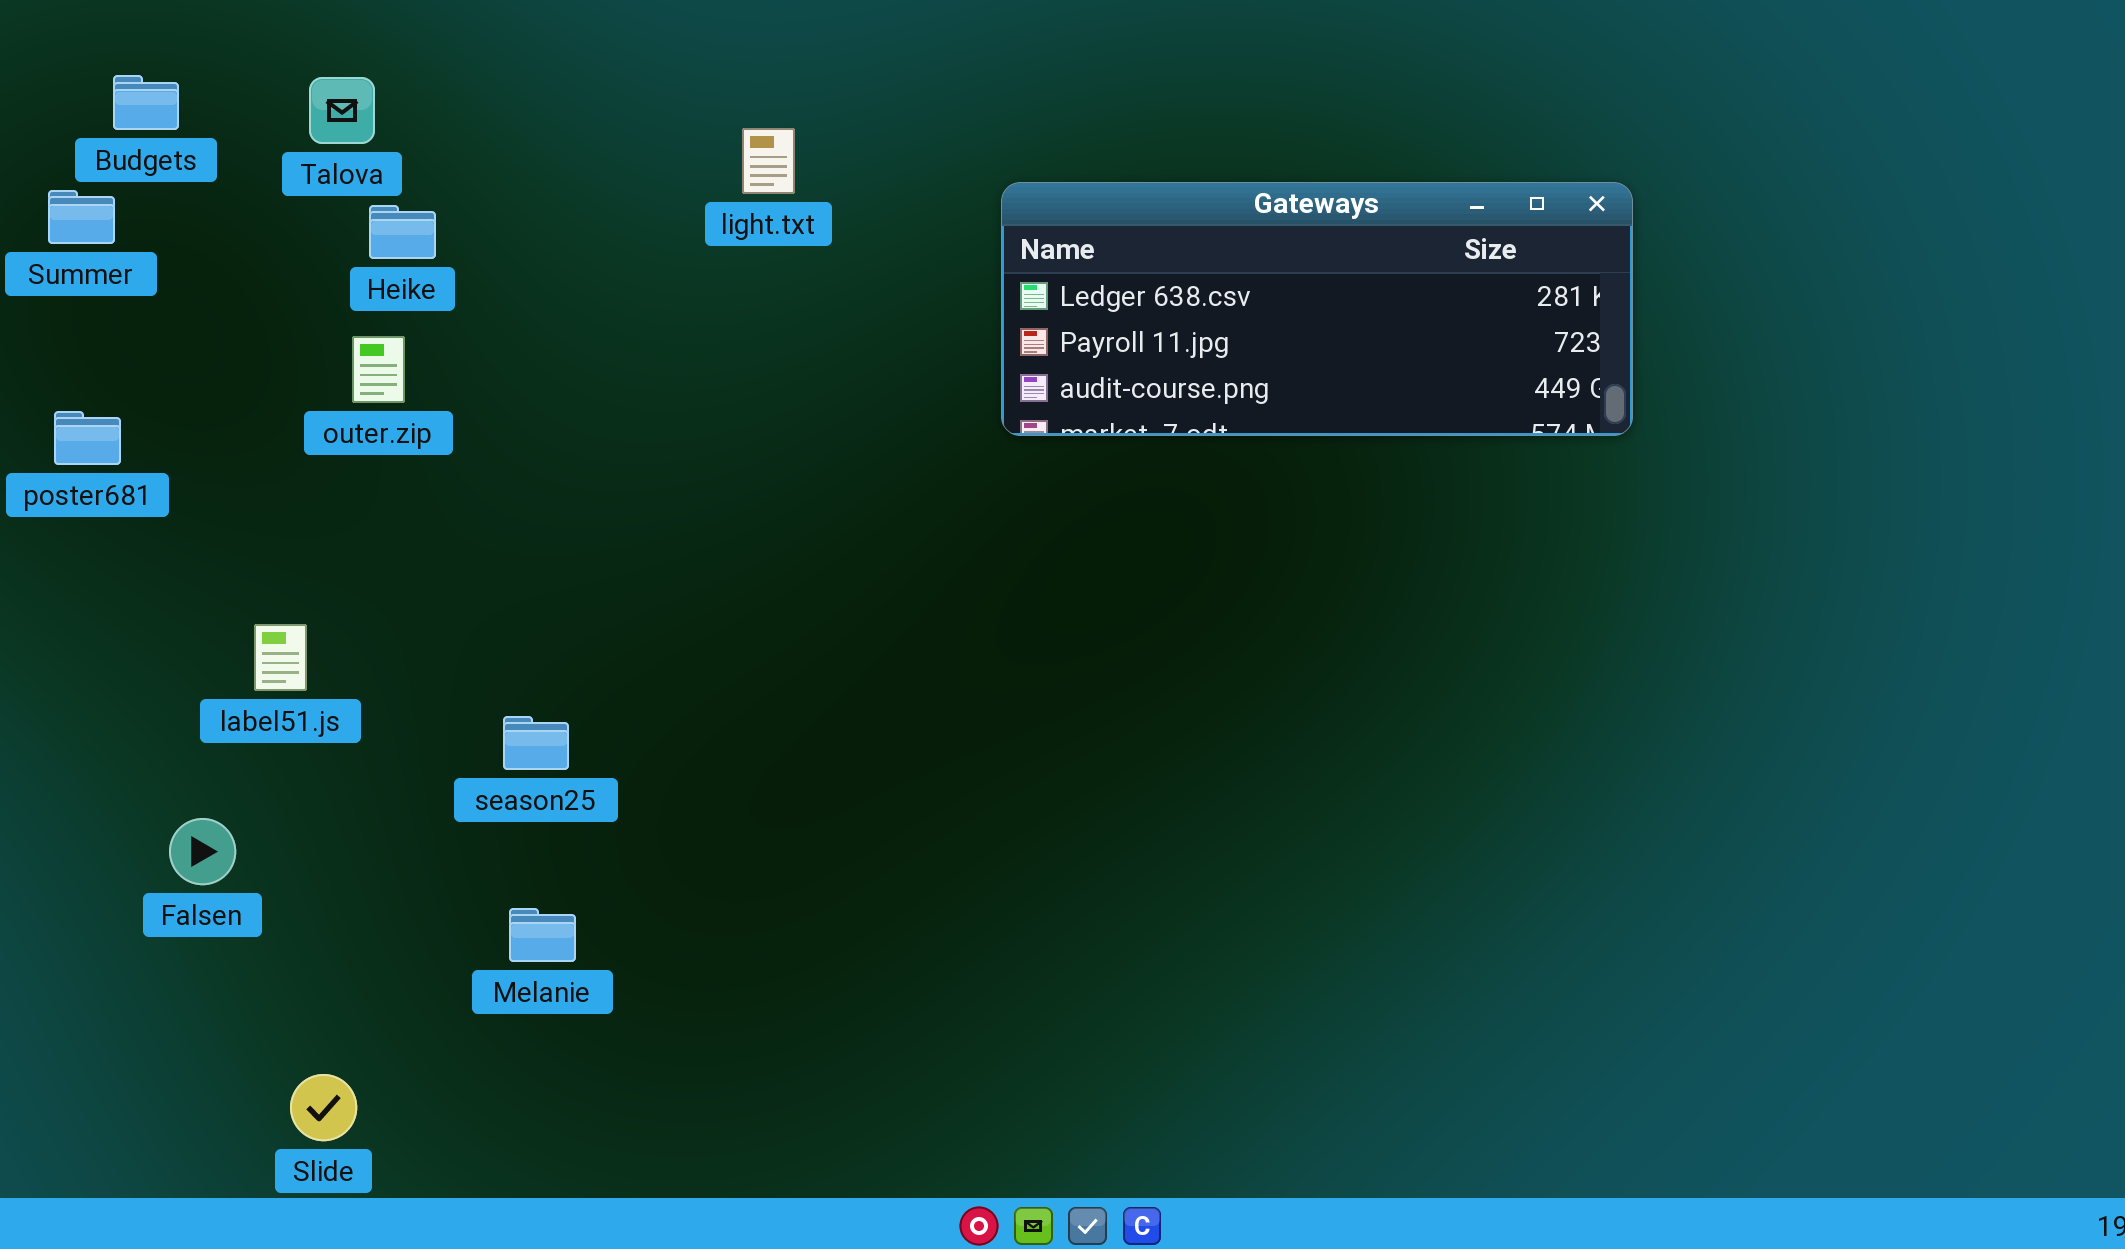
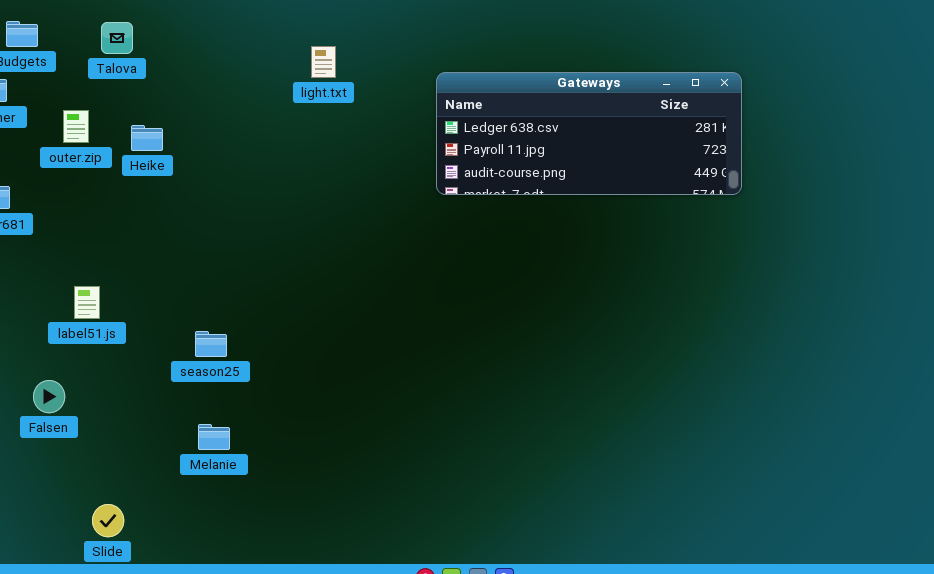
Heike: [369,205,436,259] -> [131,125,163,151], moved
outer.zip: [352,336,405,403] -> [63,110,89,143], moved

